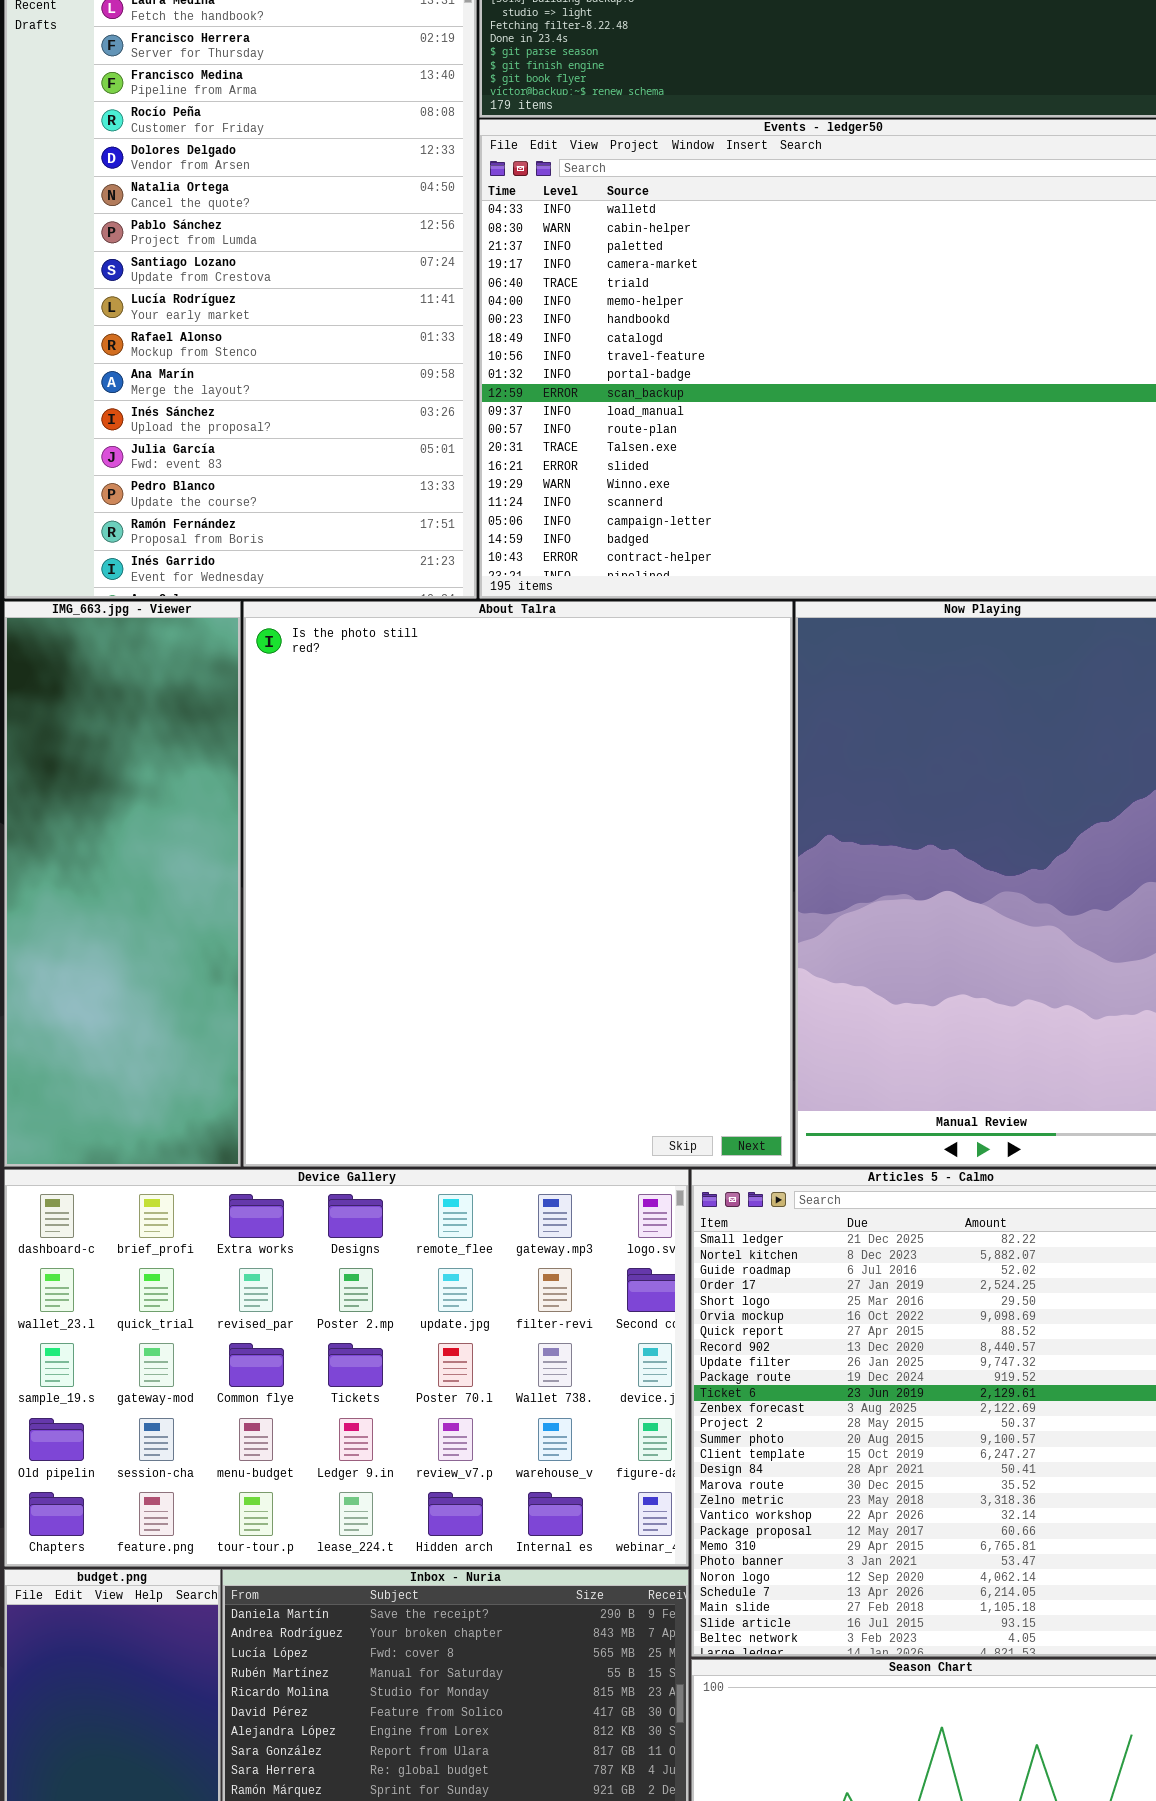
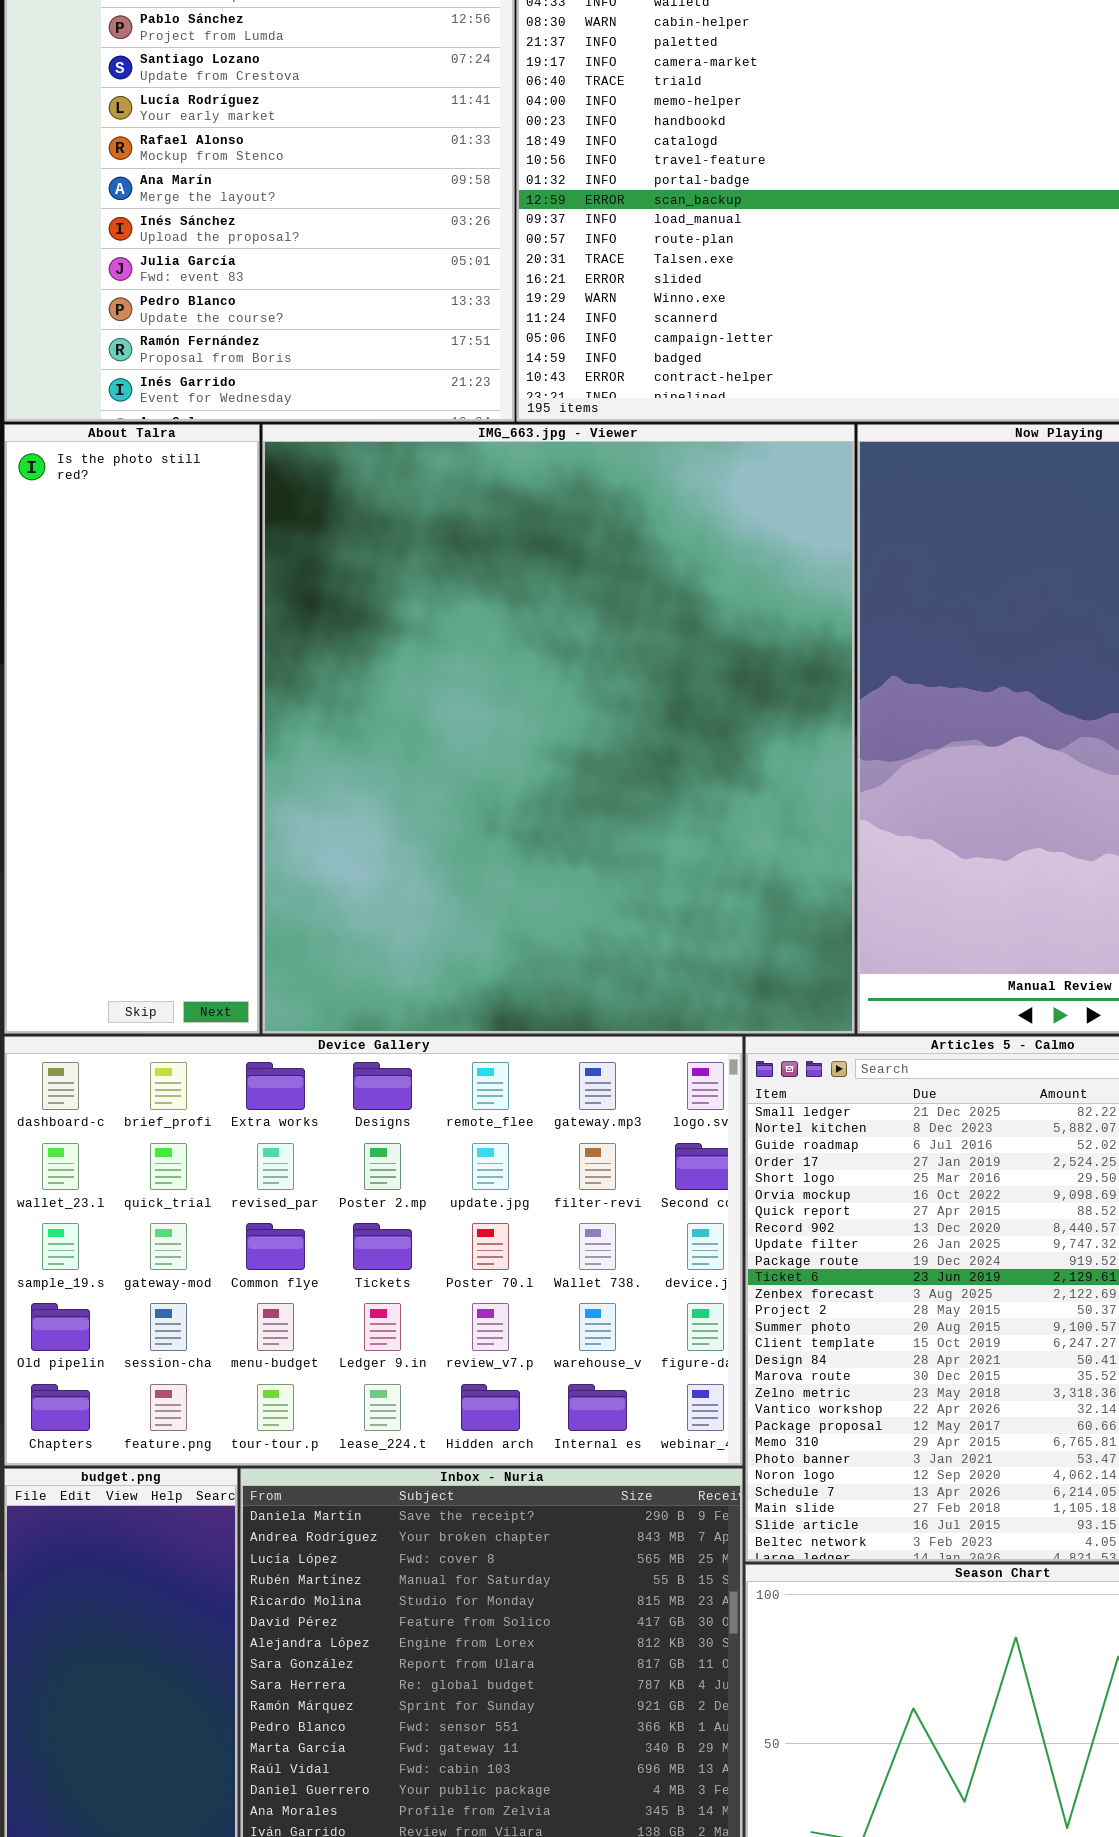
IMG_663.jpg - Viewer: [4,601,241,1167] -> [262,424,855,1034], moved, resized
About Talra: [243,601,793,1167] -> [4,424,260,1034], moved, resized

